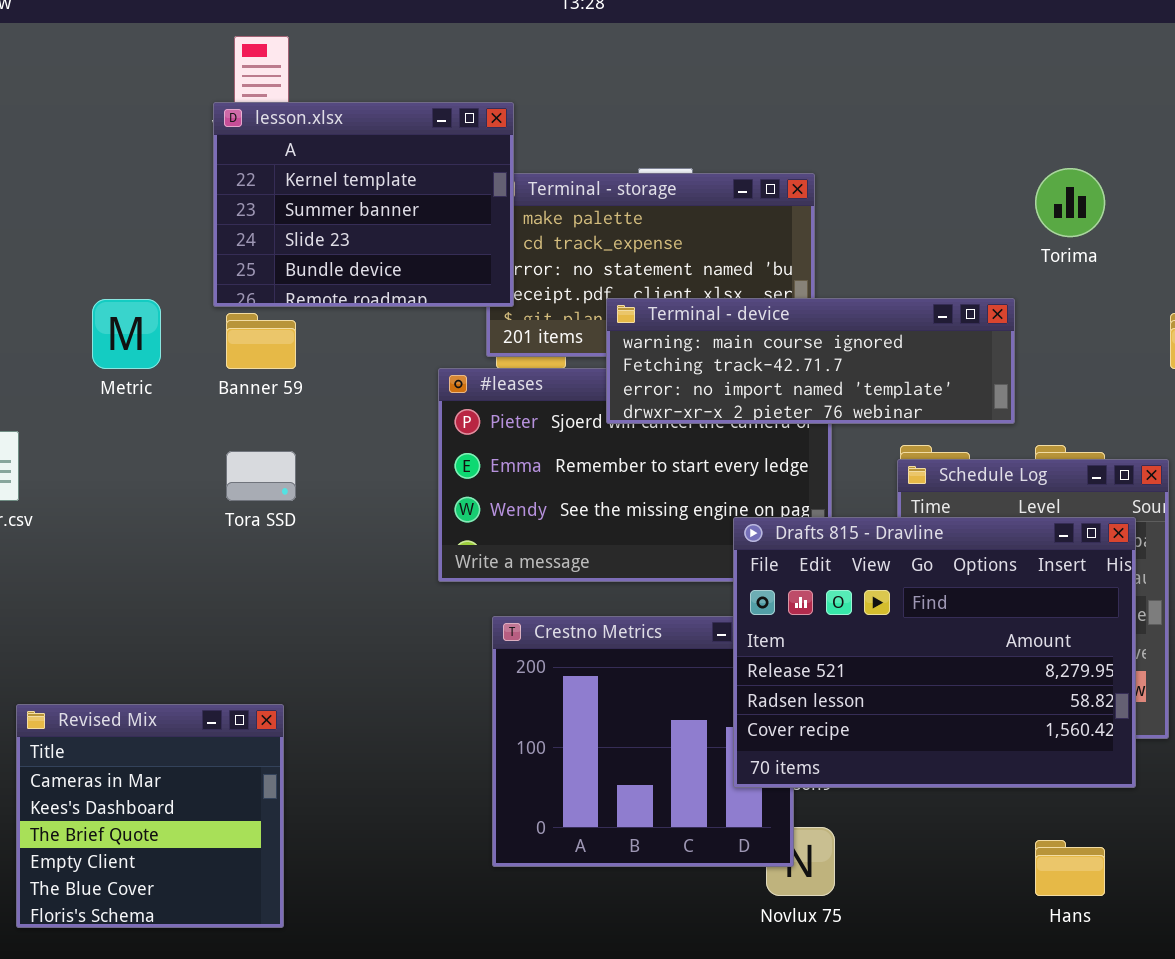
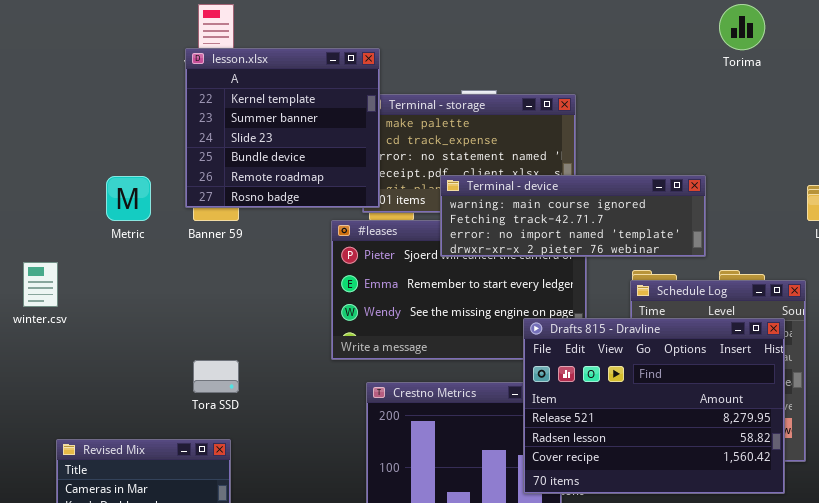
lesson.xlsx: [213,102,514,307] -> [185,48,380,208], resized
Torima: [1035,168,1105,237] -> [719,4,765,50], moved
Tora SSD: [226,451,296,501] -> [193,360,239,393], moved

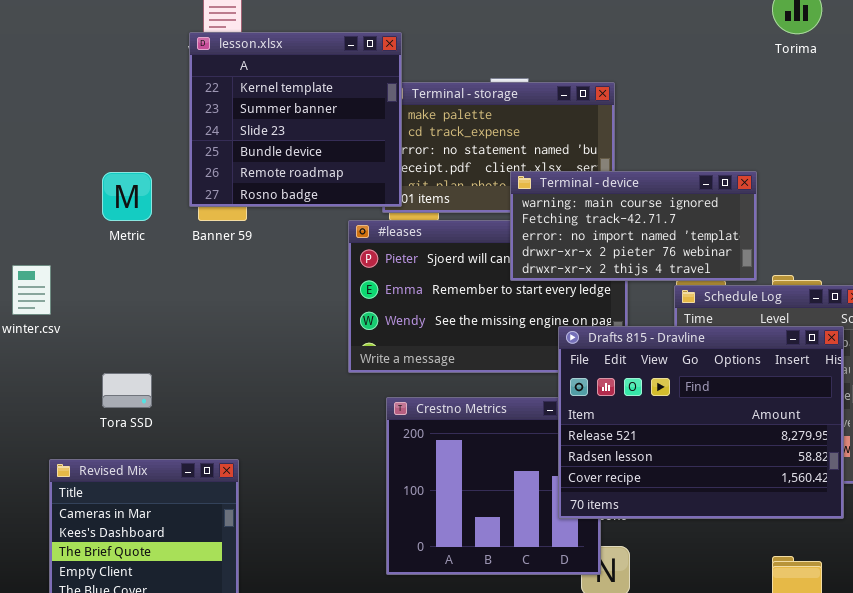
Terminal - device: [440,175,706,257] -> [510,171,757,281], resized
Tora SSD: [193,360,239,393] -> [102,373,152,408], moved

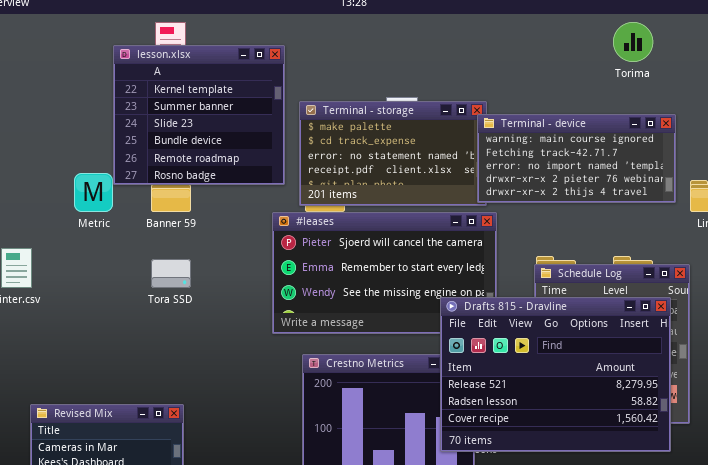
lesson.xlsx: [189,32,402,207] -> [113,45,285,185], moved
Terminal - device: [510,171,757,281] -> [477,114,676,203], moved
Tora SSD: [102,373,152,408] -> [151,259,191,288], moved

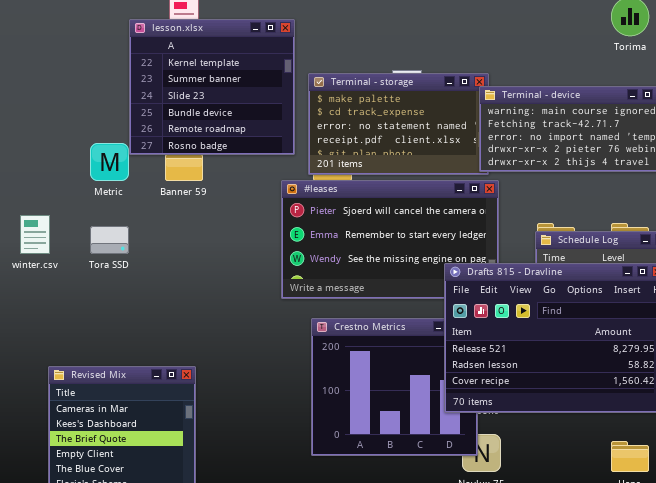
Tora SSD: [151,259,191,288] -> [90,226,129,254], moved

